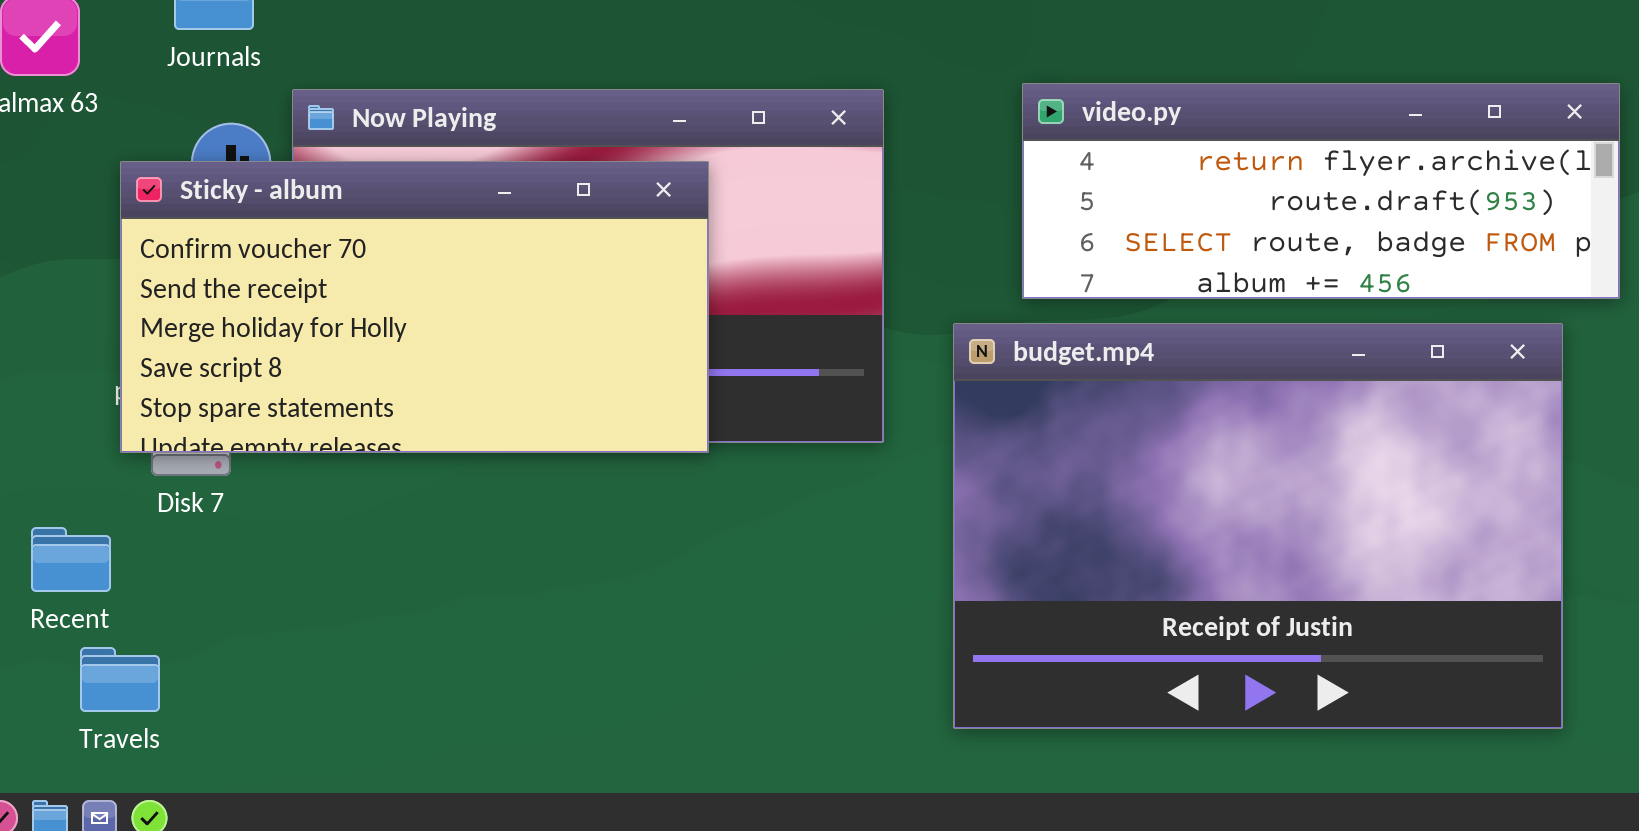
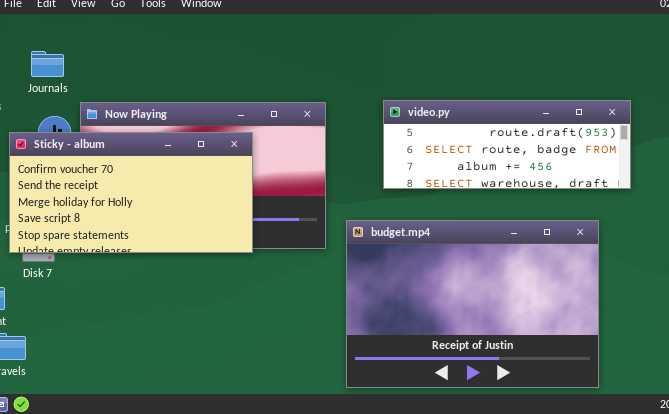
video.py: [1022,83,1620,299] -> [383,100,631,189], scrolled down 1 row
budget.mp4: [953,323,1563,729] -> [346,220,599,388], moved

